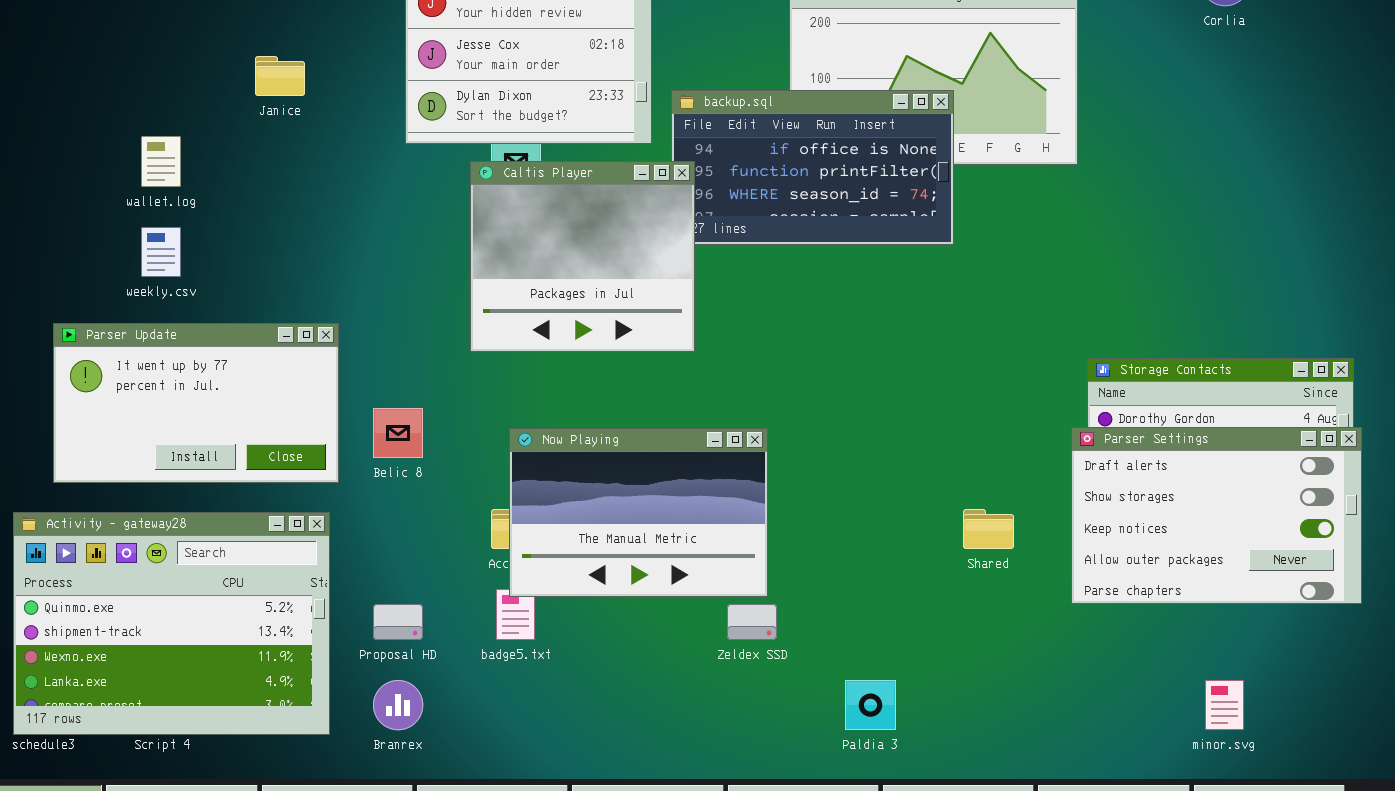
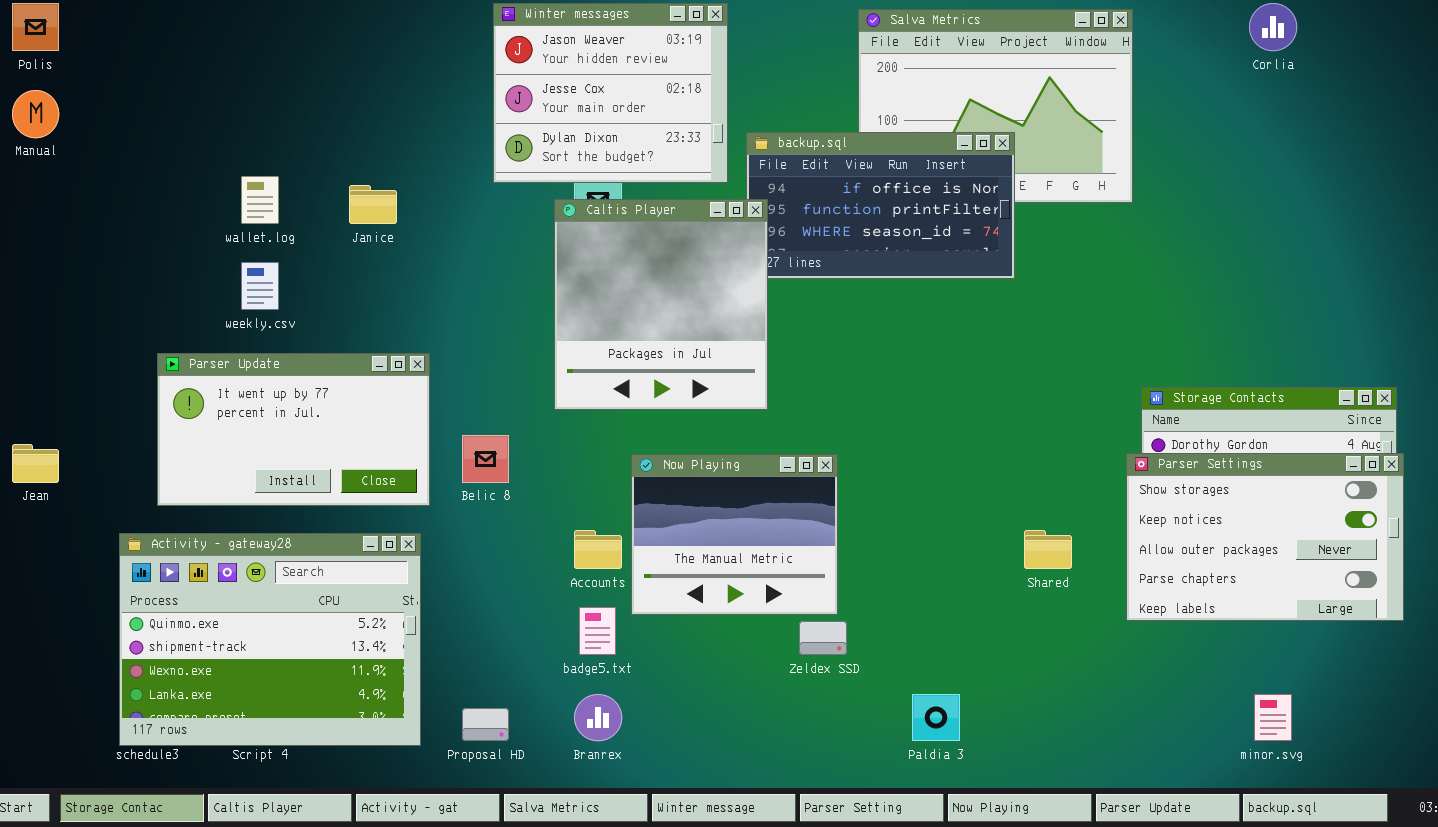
Janice: [255,56,305,96] -> [349,185,397,224], moved
Caltis Player: [470,161,695,352] -> [554,199,768,410], resized
Parser Settings: [1071,427,1362,604] -> [1126,453,1404,621], scrolled down 1 row
Now Playing: [509,428,768,597] -> [631,454,838,615], resized
Proposal HD: [373,604,423,640] -> [462,708,509,741], moved
Branrex: [373,680,423,730] -> [574,694,622,741], moved

